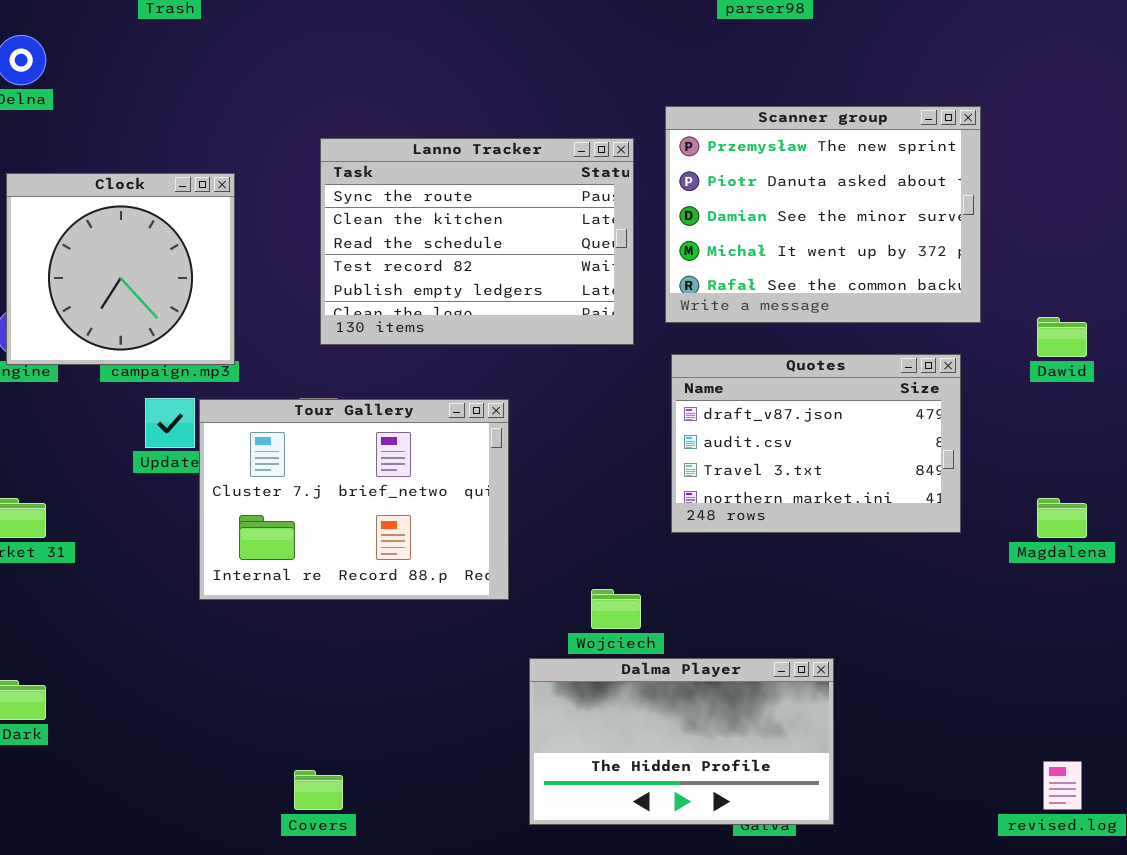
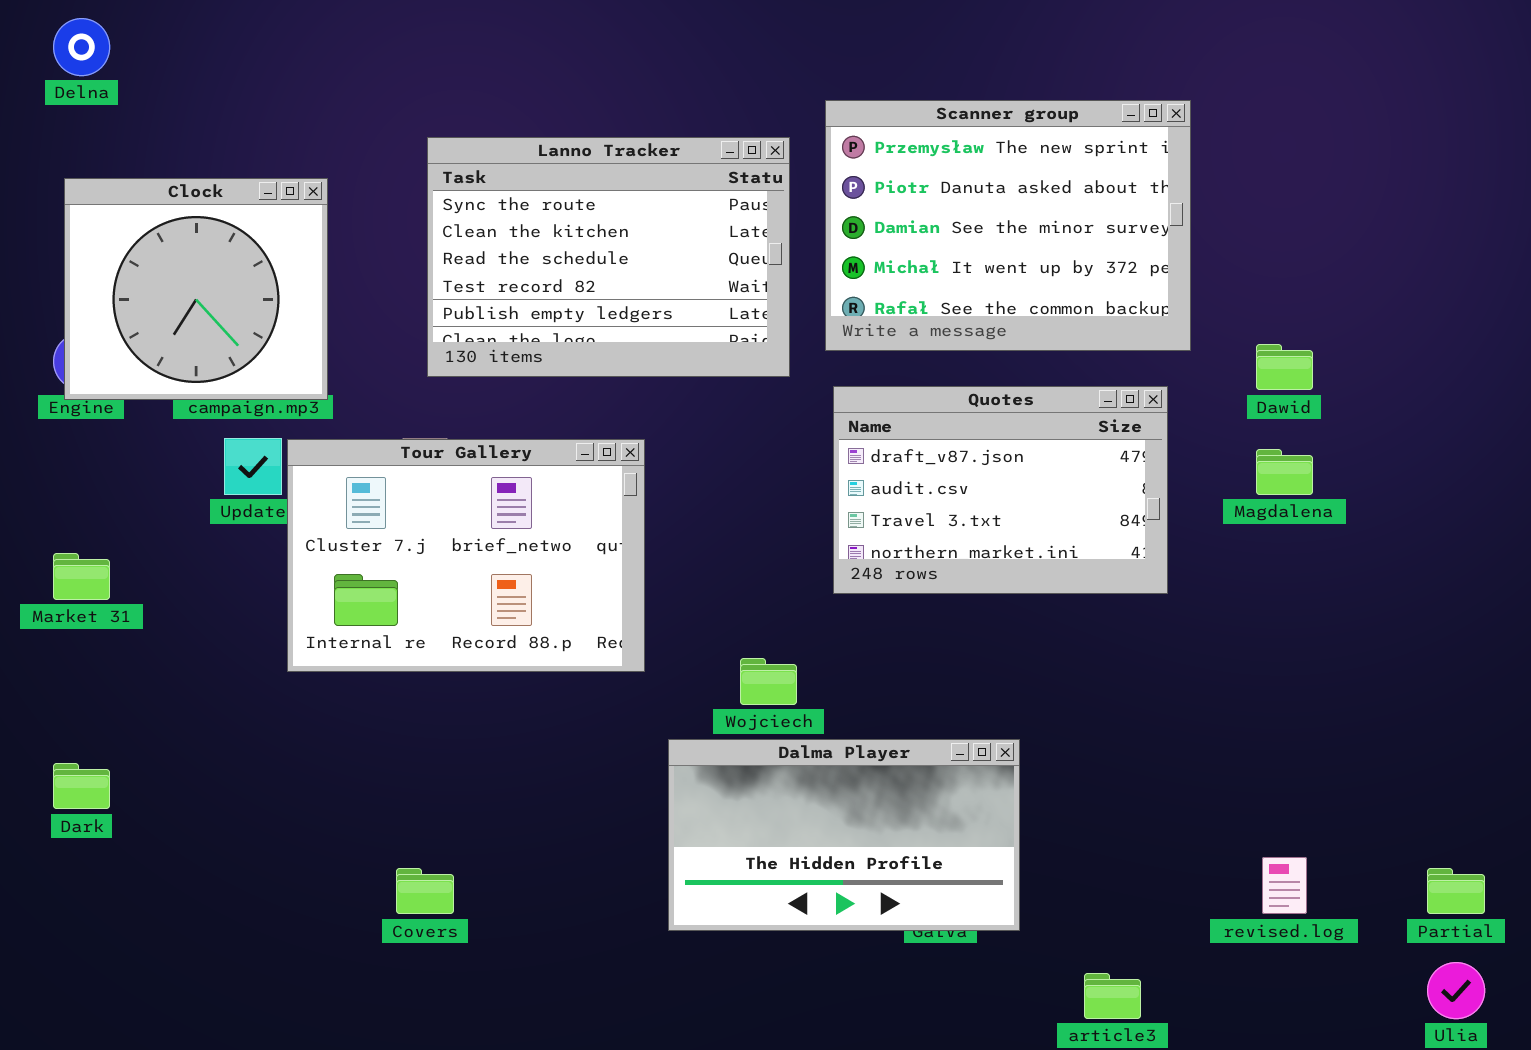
Magdalena: [1037,498,1087,538] -> [1256,449,1313,495], moved

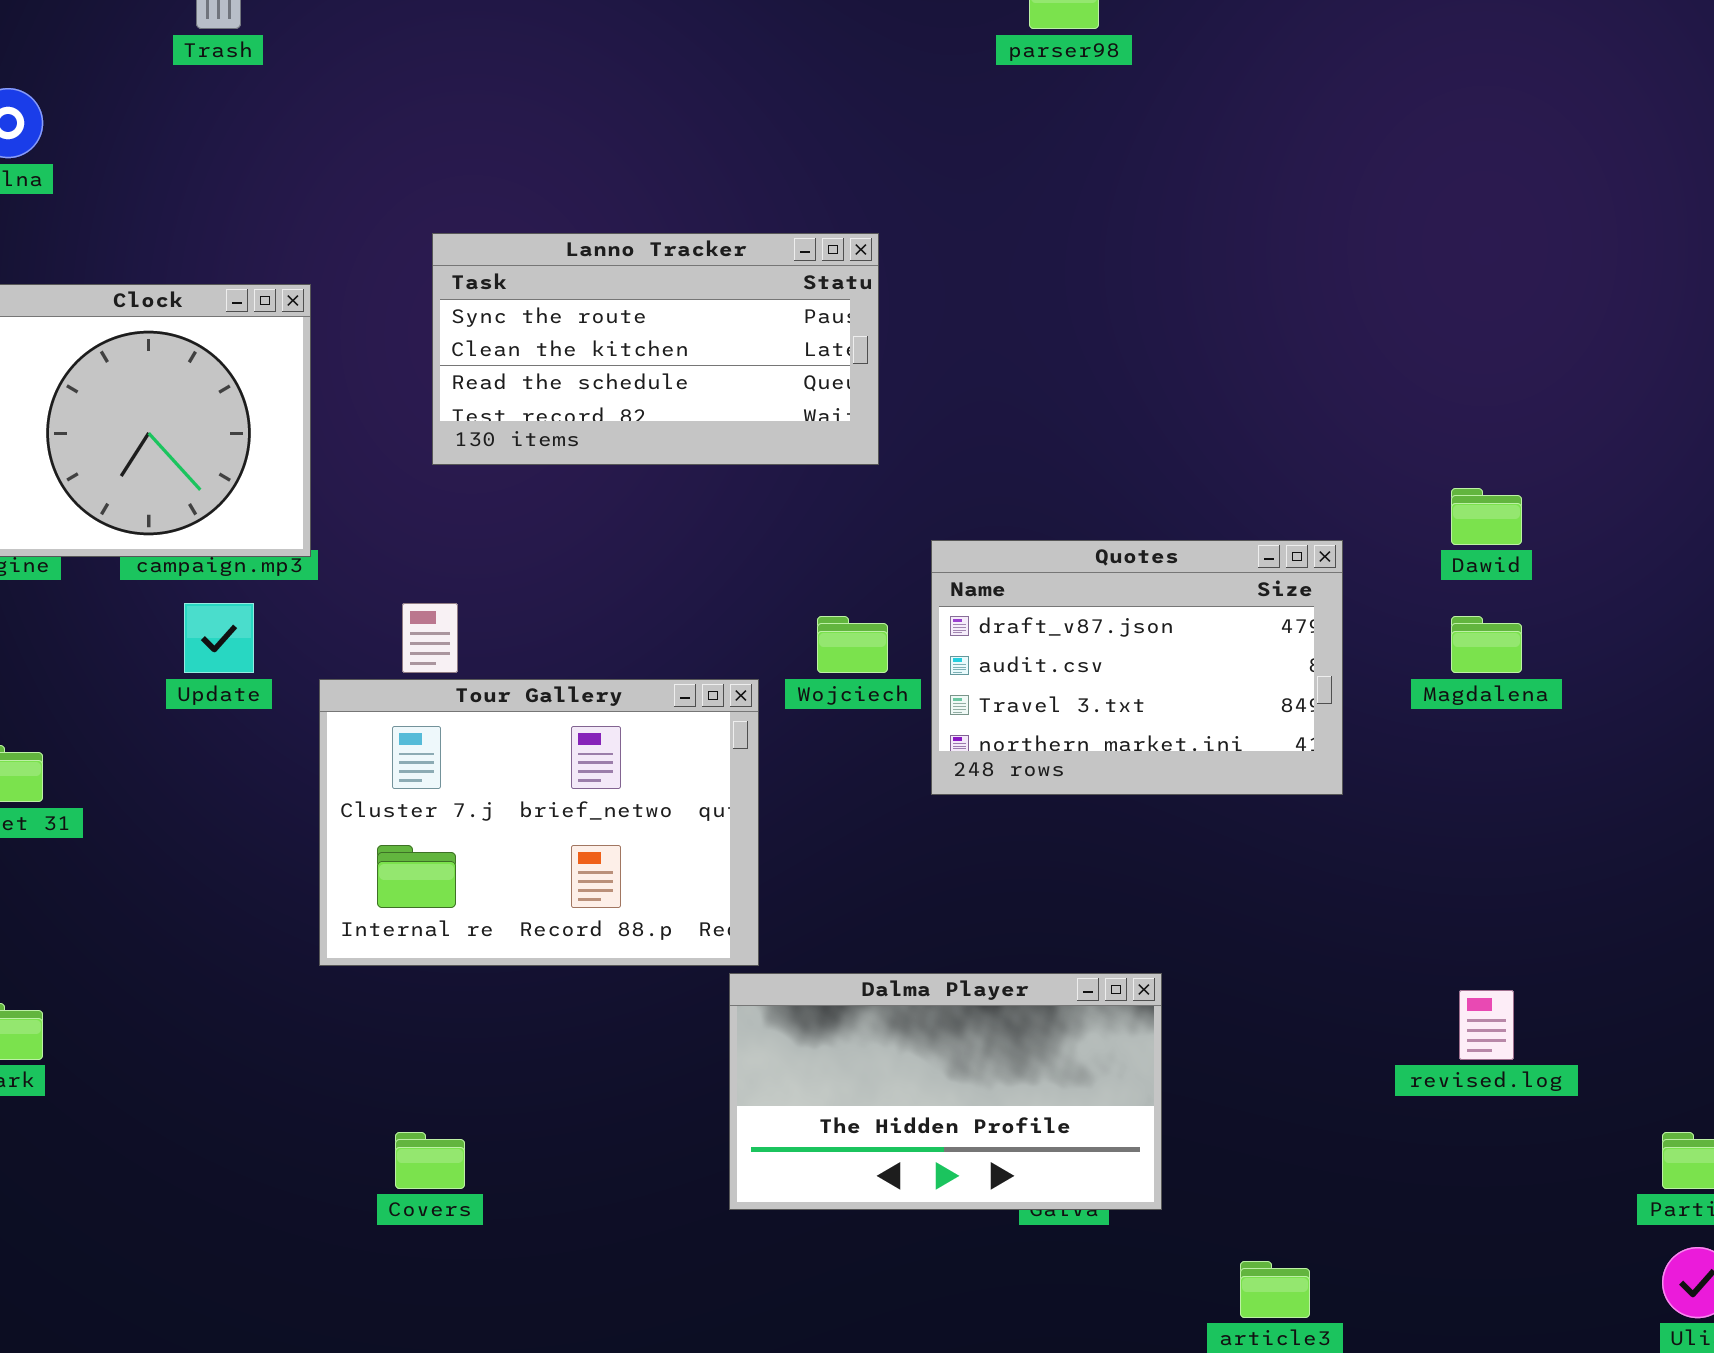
Scanner group: [825,100,1191,351] -> none, closed
Lanno Tracker: [427,137,790,377] -> [432,233,879,465], resized
Tour Gallery: [287,439,645,672] -> [319,679,759,966], moved
Wojciech: [740,658,797,705] -> [817,616,888,673], moved
revised.log: [1262,857,1307,914] -> [1459,990,1514,1060], moved

